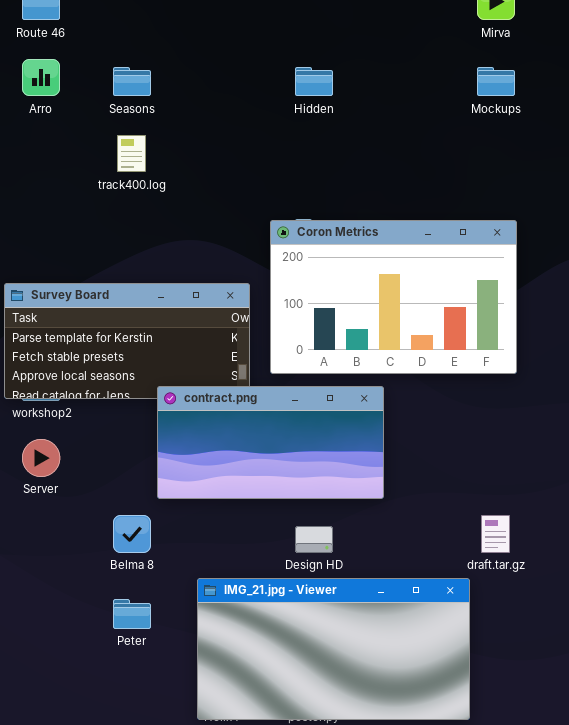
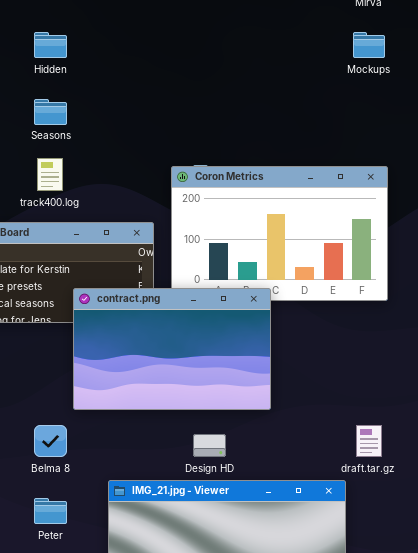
Seasons: [113,67,151,96] -> [34,99,67,125], moved
Hidden: [295,67,333,96] -> [34,32,67,58], moved
track400.log: [117,135,146,172] -> [37,158,63,191], moved
contract.png: [157,386,384,499] -> [73,288,271,410], resized

